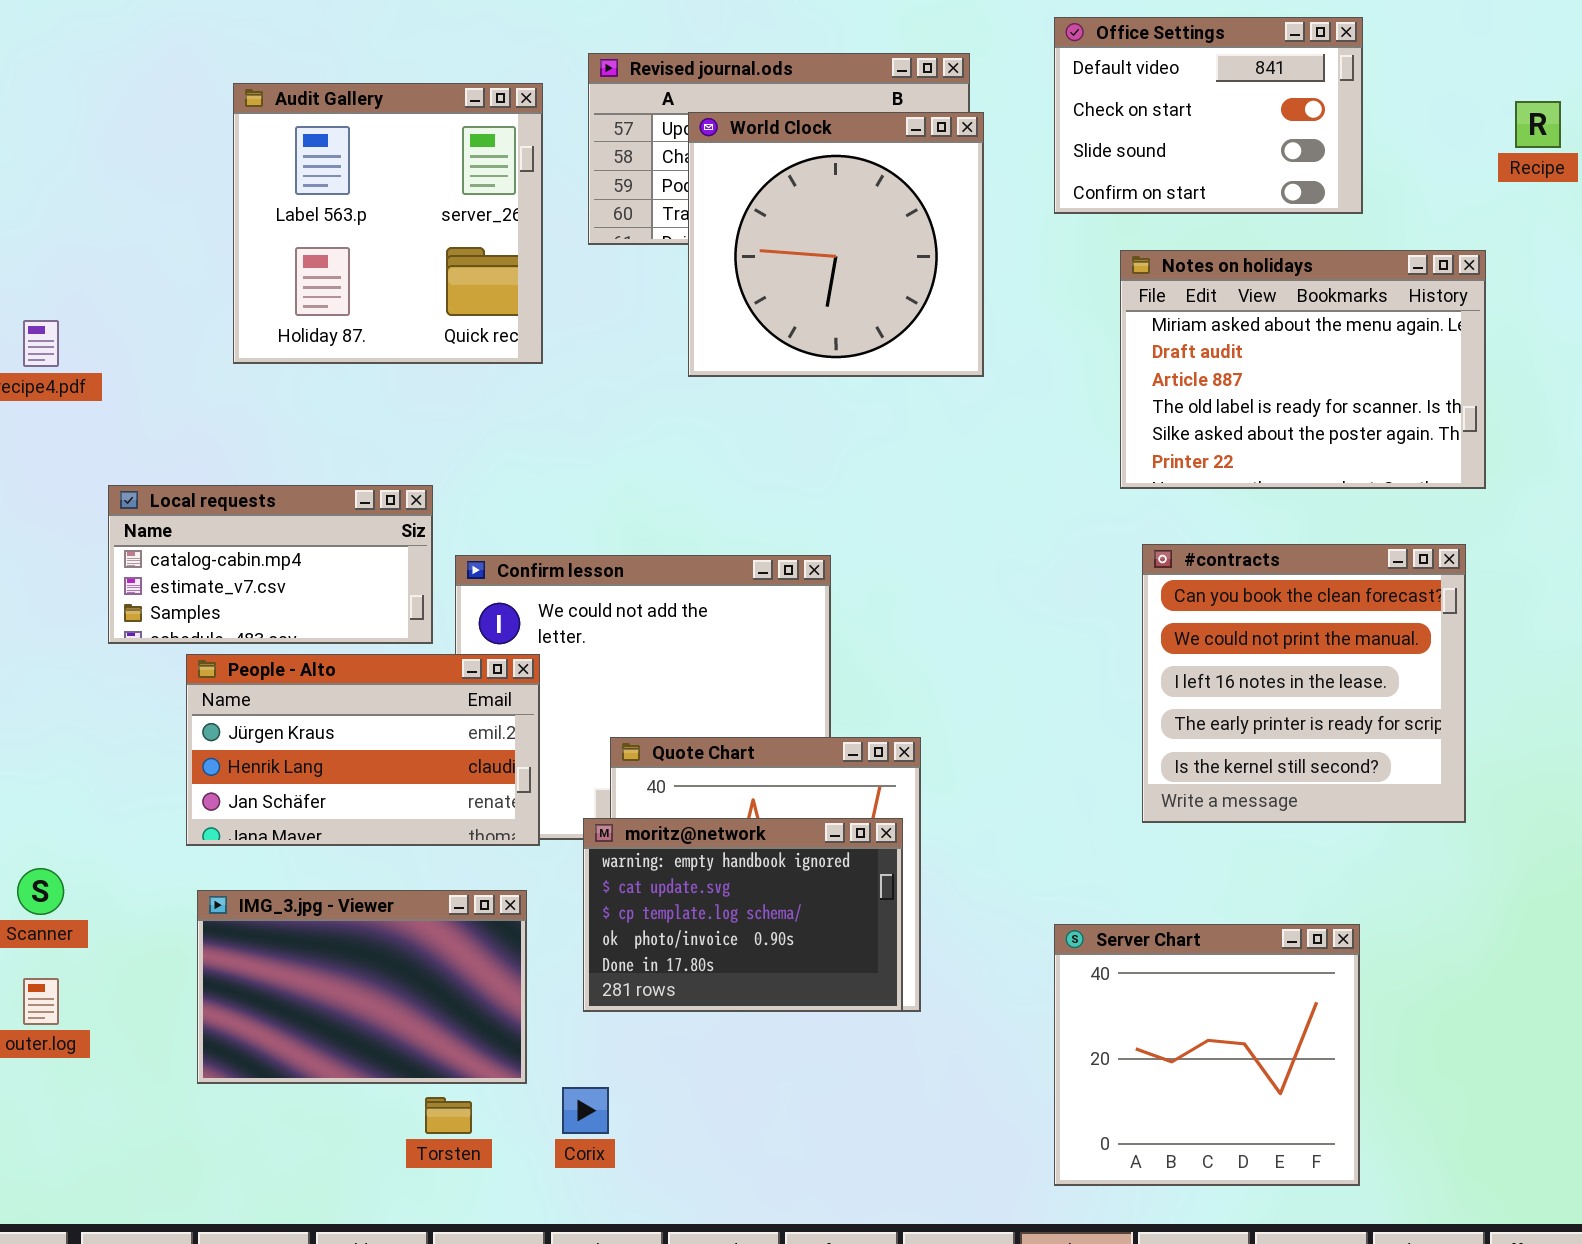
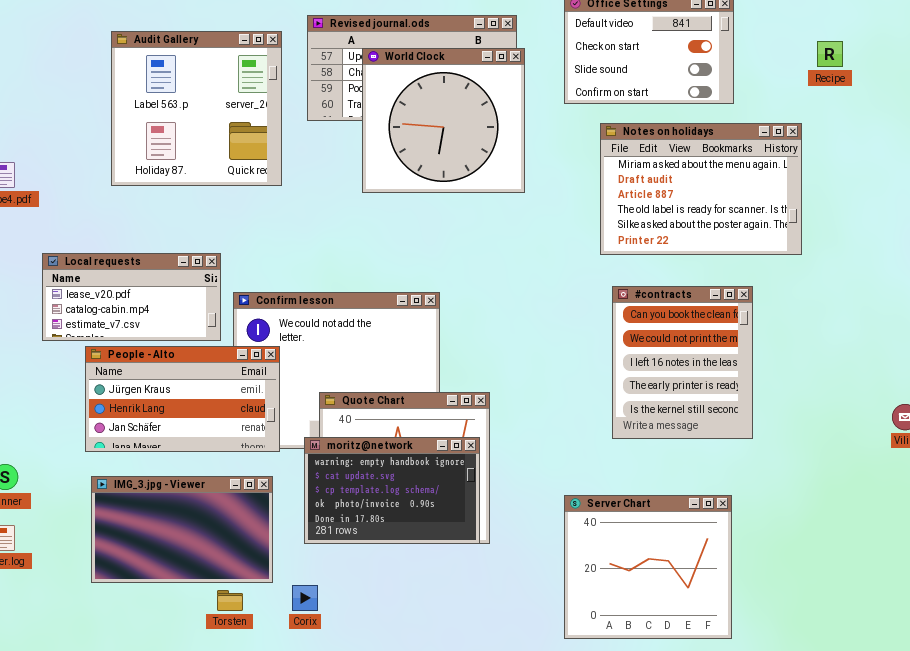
Local requests: [108,485,433,644] -> [42,253,221,341], scrolled up 1 row
#contracts: [1142,544,1466,823] -> [612,286,753,439], resized

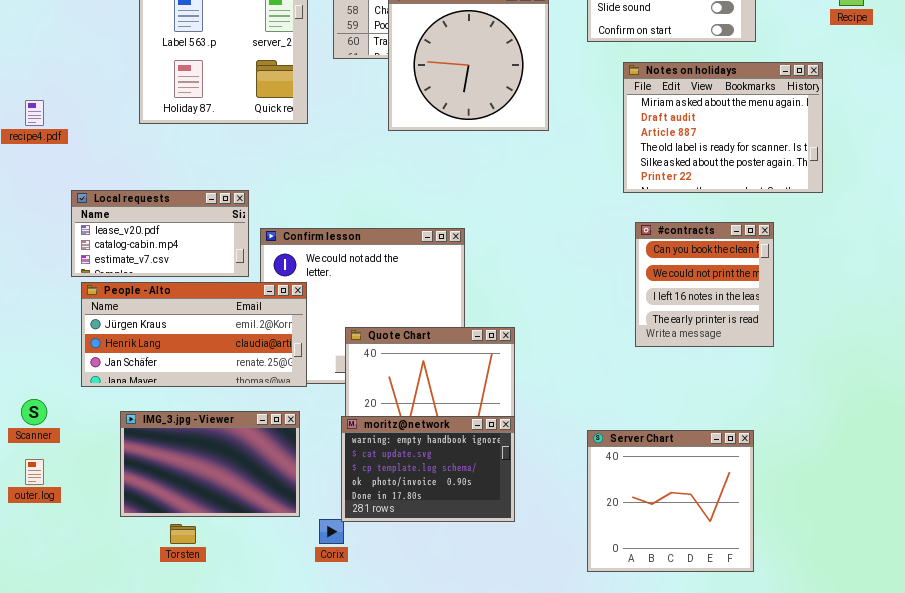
#contracts: [612,286,753,439] -> [635,222,774,347], resized
People - Alto: [85,346,280,452] -> [81,282,307,387], resized
moritz@network: [304,437,480,544] -> [341,416,515,522], moved
Torsten: [217,590,243,611] -> [170,524,196,544], moved

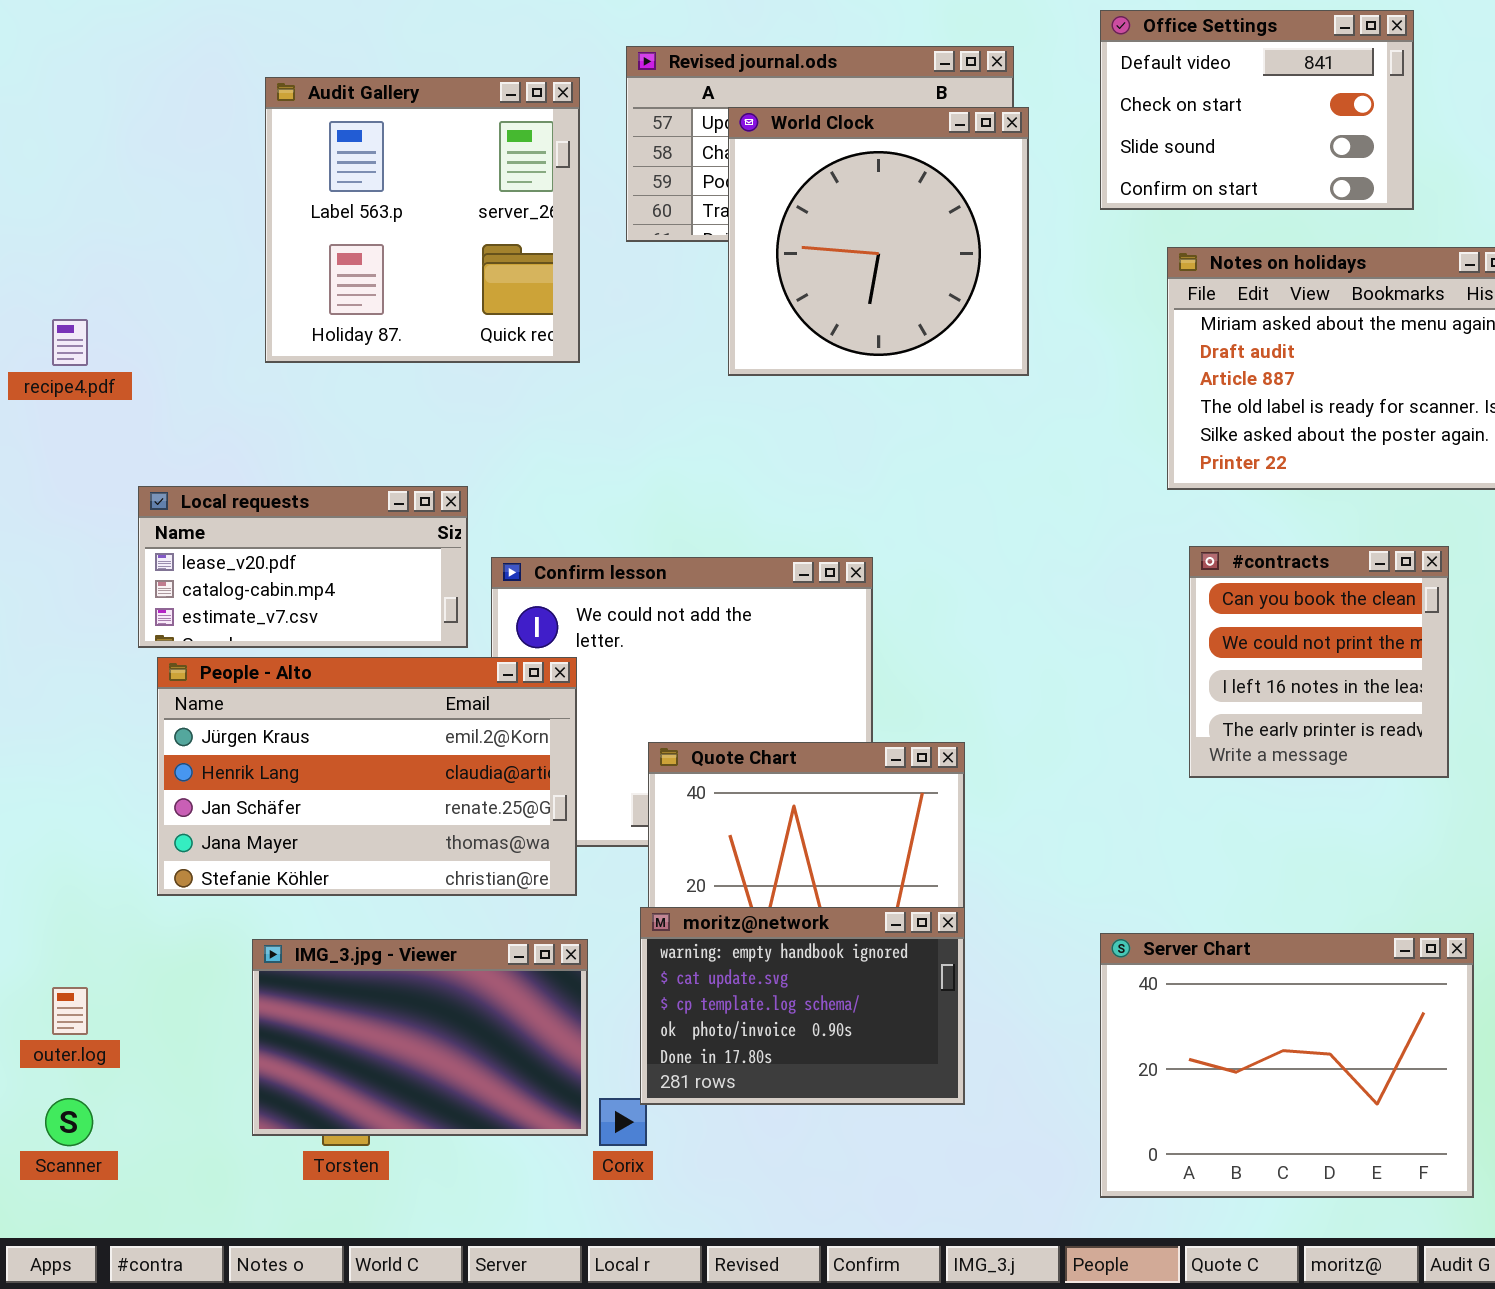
People - Alto: [81,282,307,387] -> [157,657,577,896], resized
Scanner: [21,399,47,425] -> [45,1098,93,1146], moved
IMG_3.jpg - Viewer: [120,411,300,517] -> [252,939,588,1136], moved
Server Chart: [587,430,754,572] -> [1100,933,1474,1198], resized

